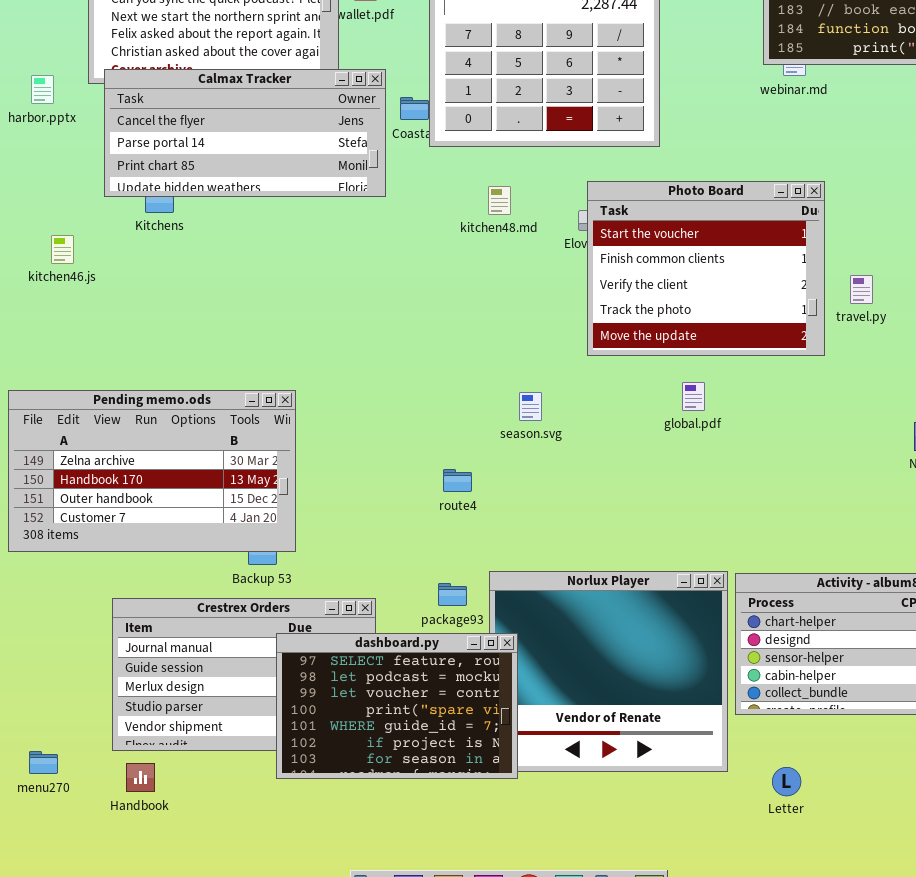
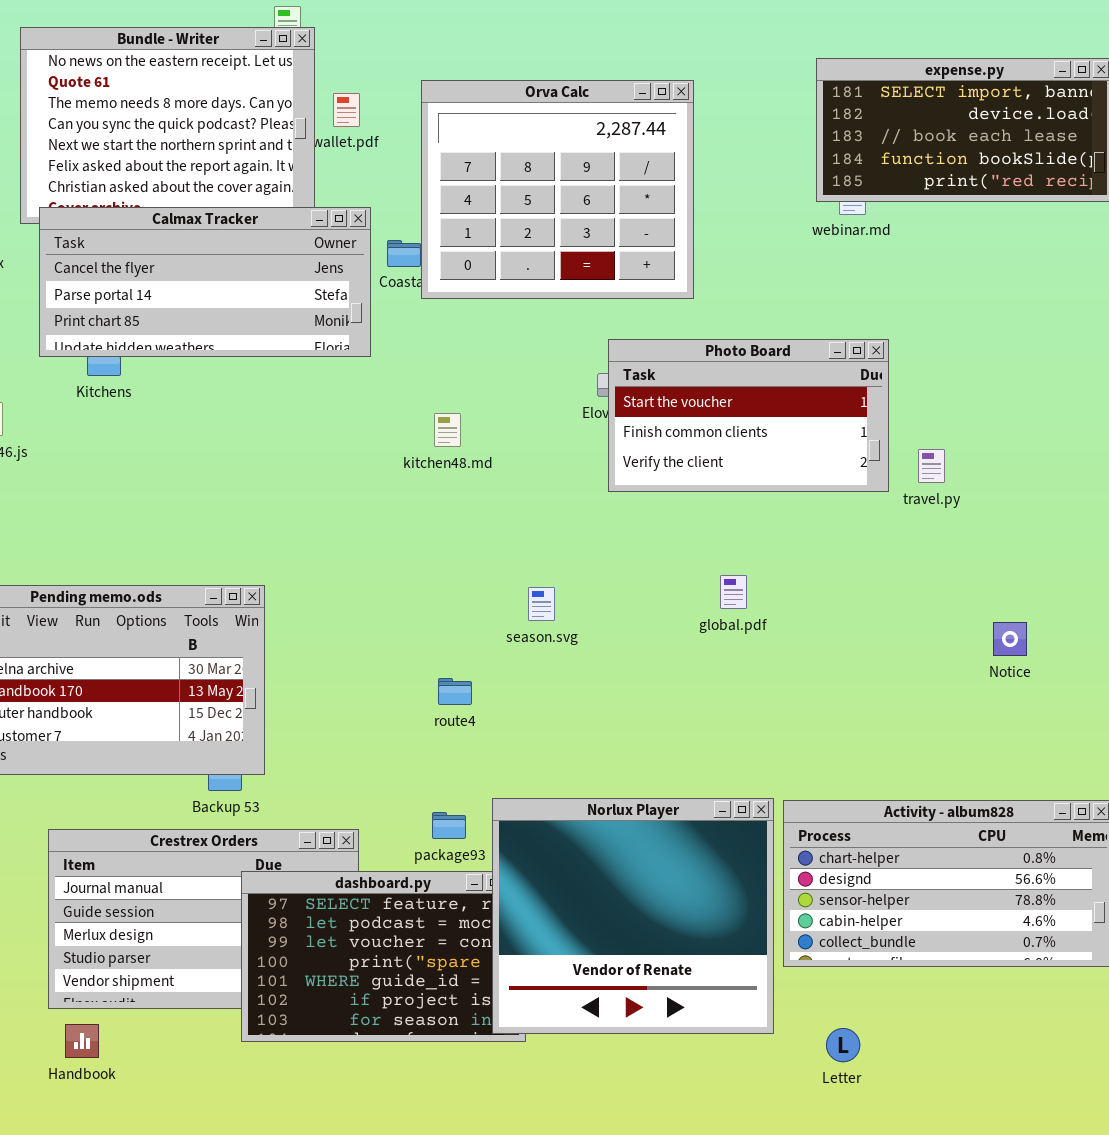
Photo Board: [587,181,825,356] -> [608,339,889,492], resized
kitchen48.md: [488,186,511,215] -> [434,413,461,447], moved
Norlux Player: [489,571,728,772] -> [492,798,774,1034], raised

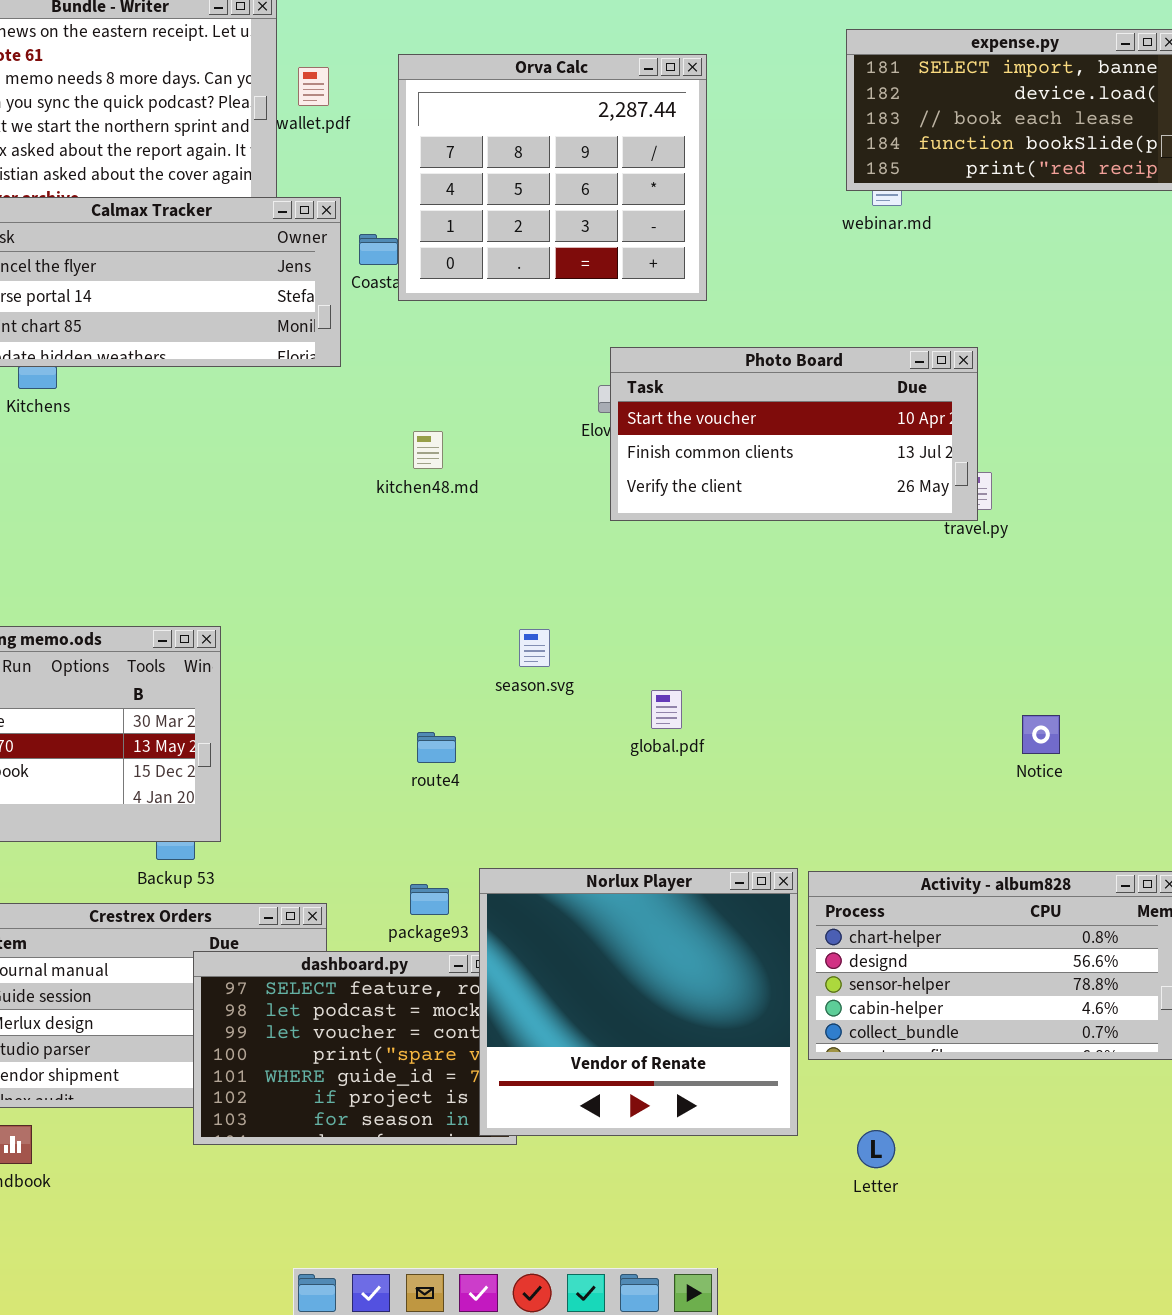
Photo Board: [608,339,889,492] -> [610,347,978,521], resized
global.pdf: [720,575,747,609] -> [651,690,682,729], moved
Notice: [993,622,1027,656] -> [1022,715,1060,754], moved

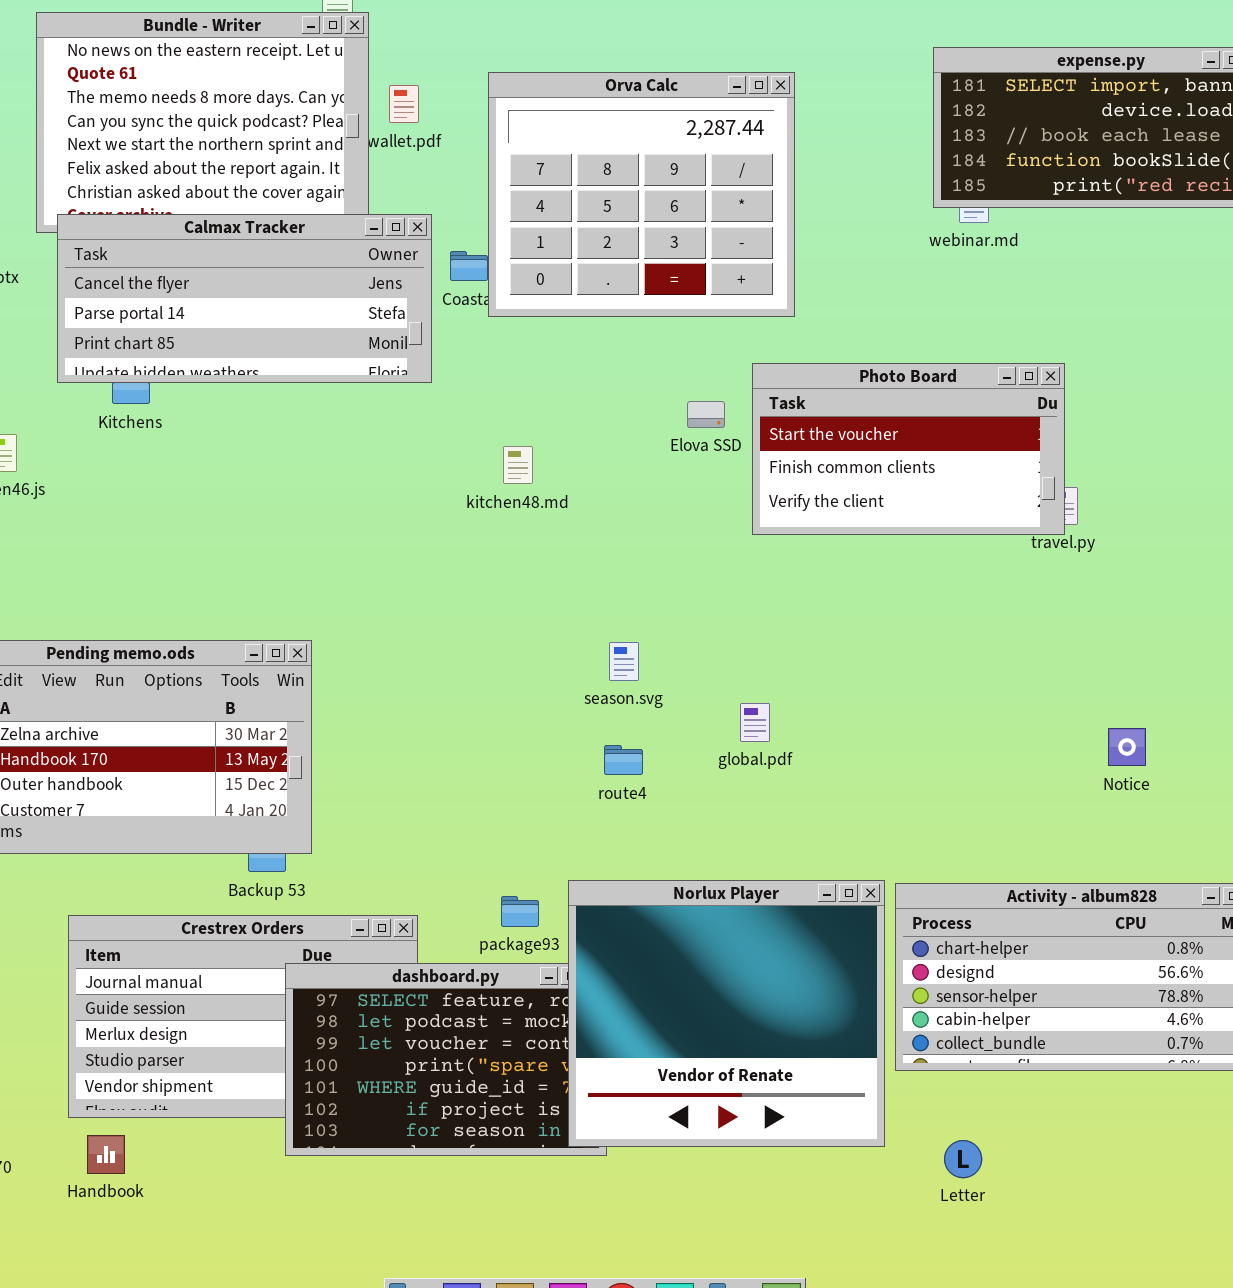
Photo Board: [610,347,978,521] -> [752,363,1065,535], resized
route4: [417,732,456,763] -> [604,745,643,775], moved

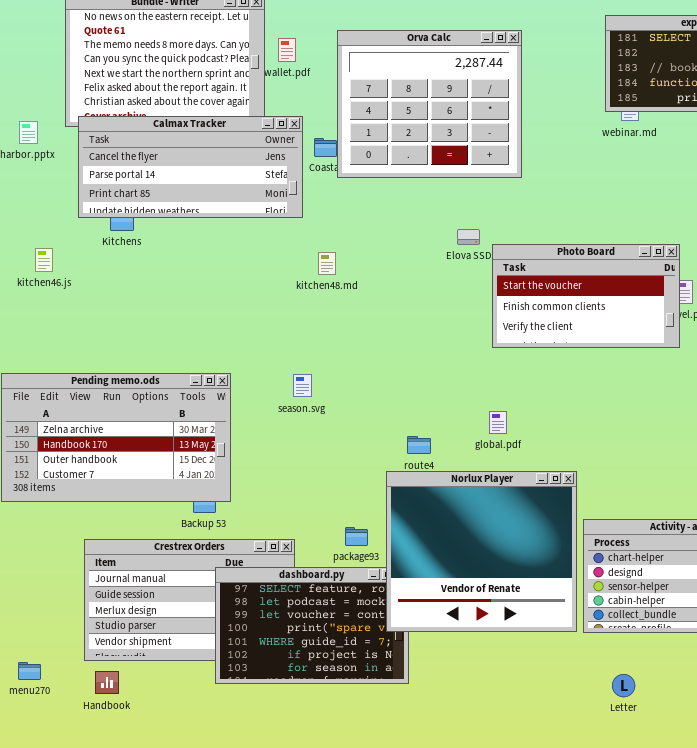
Photo Board: [752,363,1065,535] -> [492,244,680,348], moved
kitchen48.md: [503,446,533,484] -> [318,252,336,275], moved
season.svg: [609,642,639,681] -> [293,374,312,397], moved
Norlux Player: [568,880,885,1147] -> [386,471,577,632], moved

